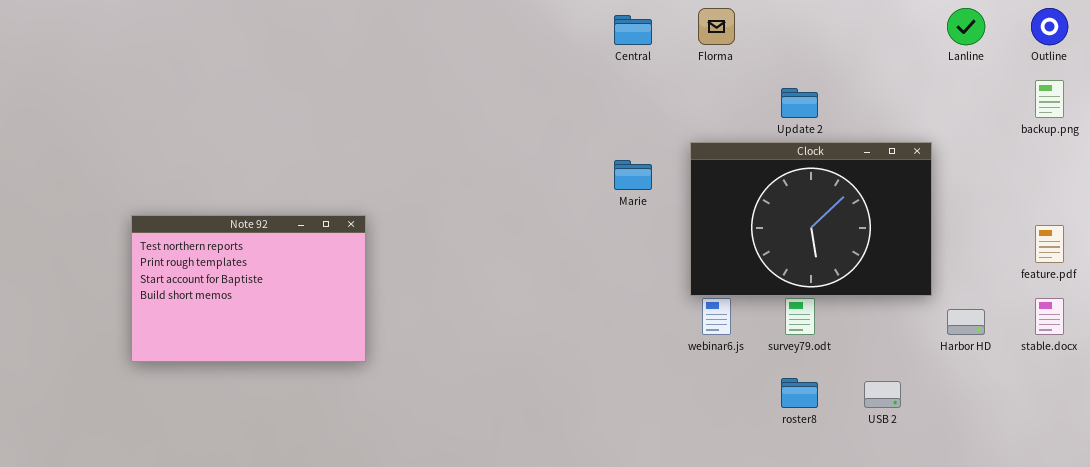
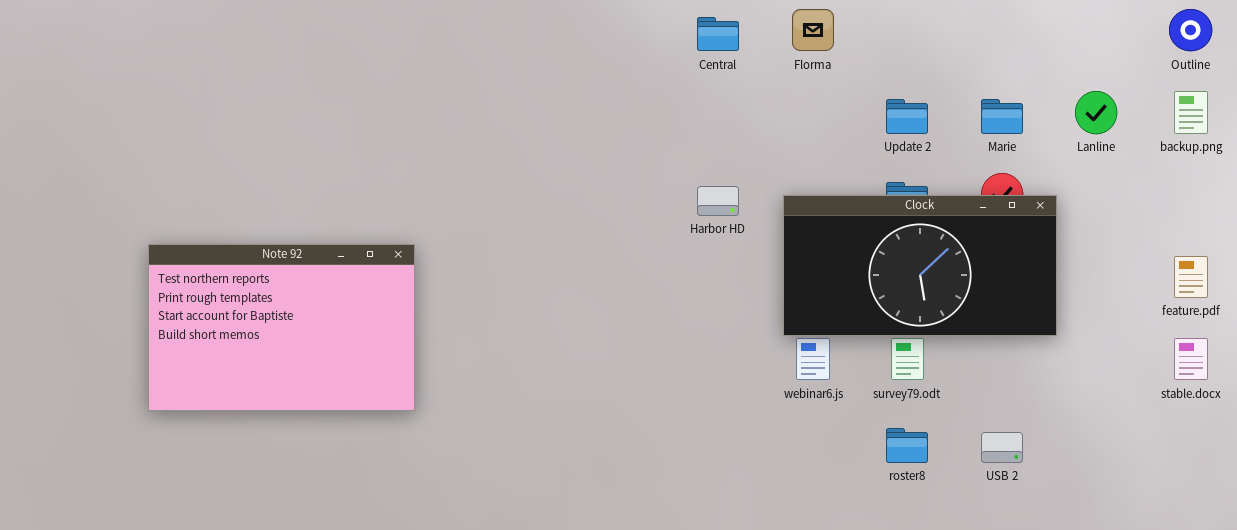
Lanline: [947,8,985,45] -> [1075,91,1117,134], moved
Clock: [690,142,932,296] -> [783,195,1057,336], resized
Marie: [614,160,652,190] -> [981,99,1023,134], moved
Harbor HD: [947,309,985,335] -> [697,186,739,216], moved

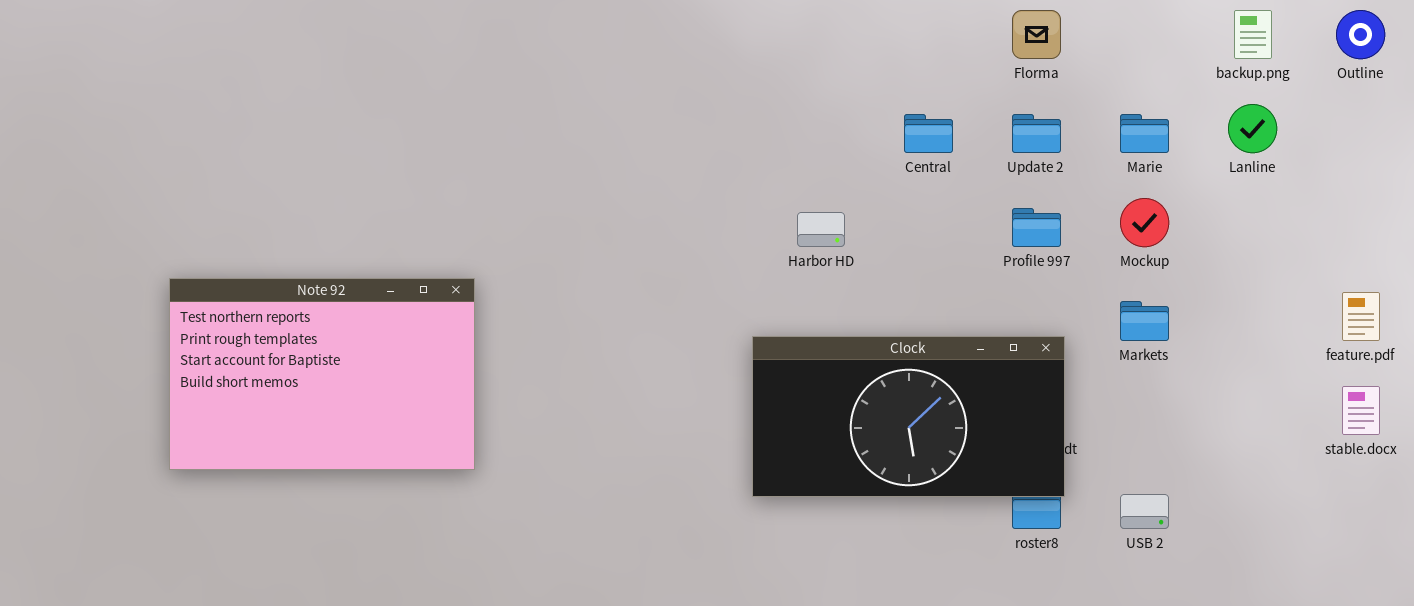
Florma: [792,9,834,51] -> [1012,10,1061,59], moved
Central: [697,17,739,51] -> [904,114,953,153], moved
backup.png: [1174,91,1208,134] -> [1234,10,1272,59], moved
Clock: [783,195,1057,336] -> [752,336,1065,497], moved

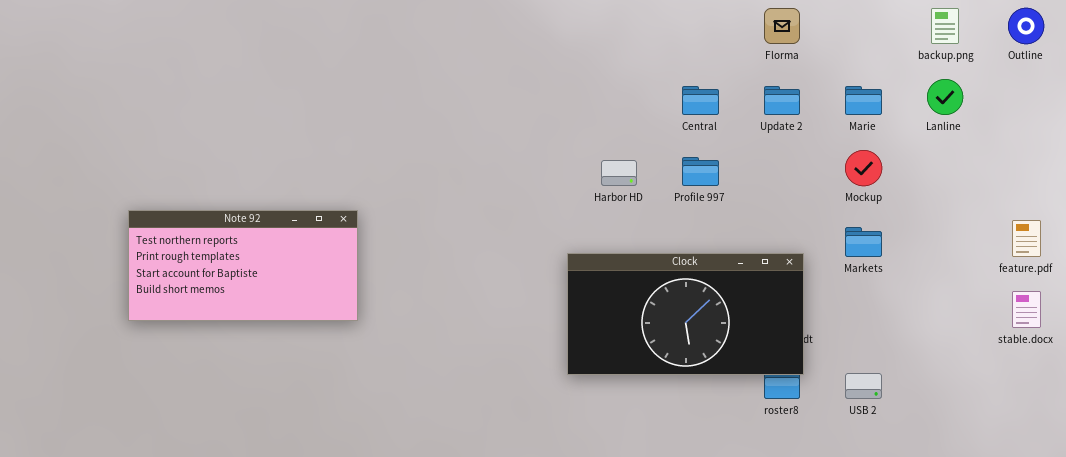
Profile 997: [1012,208,1061,247] -> [682,157,719,186], moved
Note 92: [169,278,475,470] -> [128,210,358,321], resized

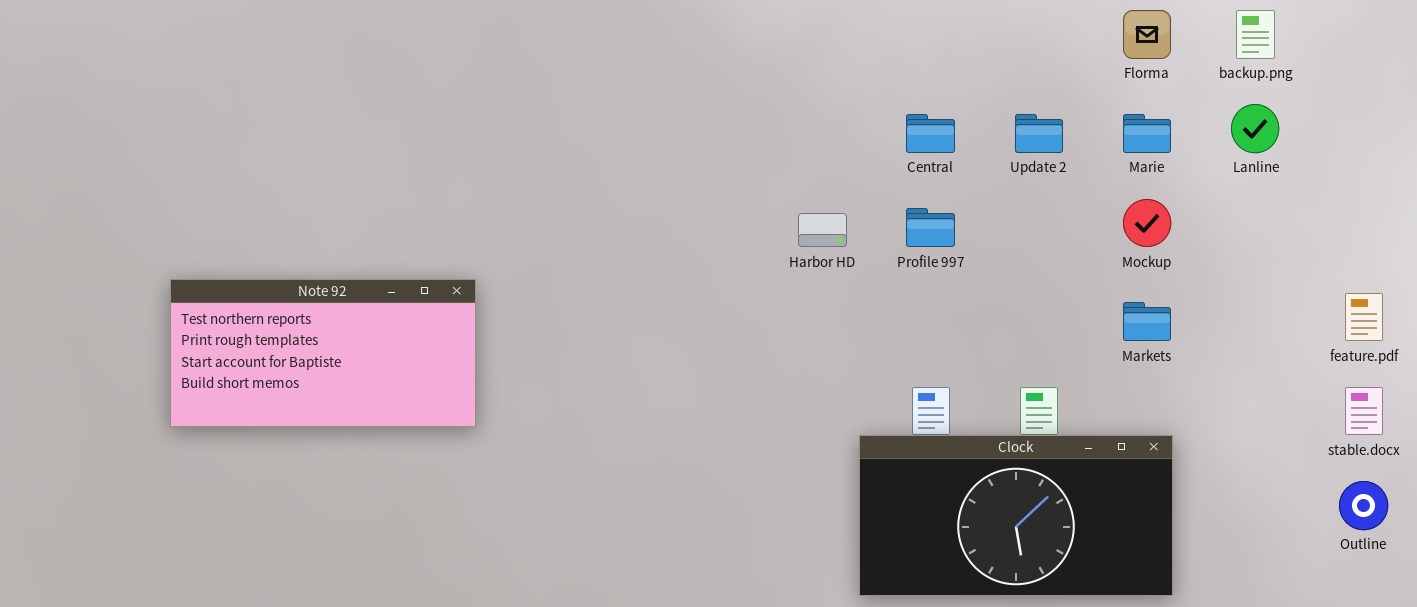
Florma: [764,8,800,44] -> [1123,10,1171,59], moved
Outline: [1008,8,1044,44] -> [1339,481,1388,530], moved
Clock: [567,253,804,375] -> [859,435,1173,596], moved

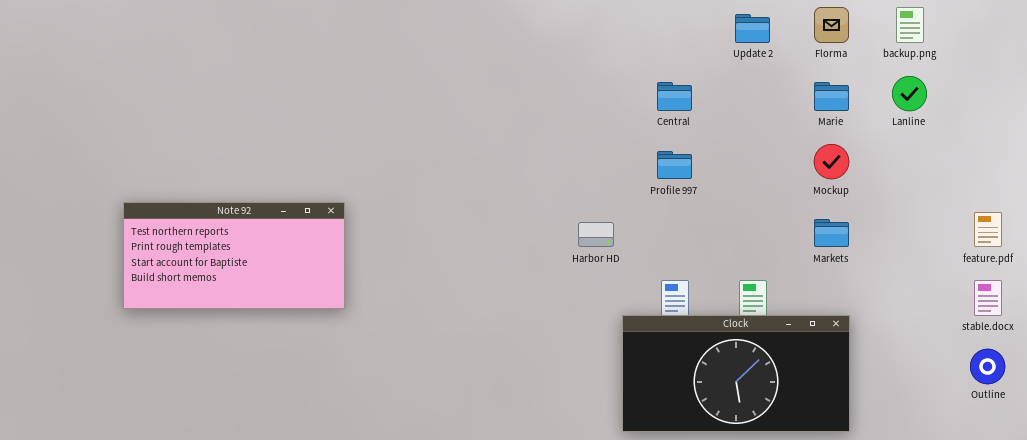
Update 2: [1015,114,1063,153] -> [735,14,770,43], moved
Harbor HD: [798,213,847,247] -> [578,222,614,247], moved

